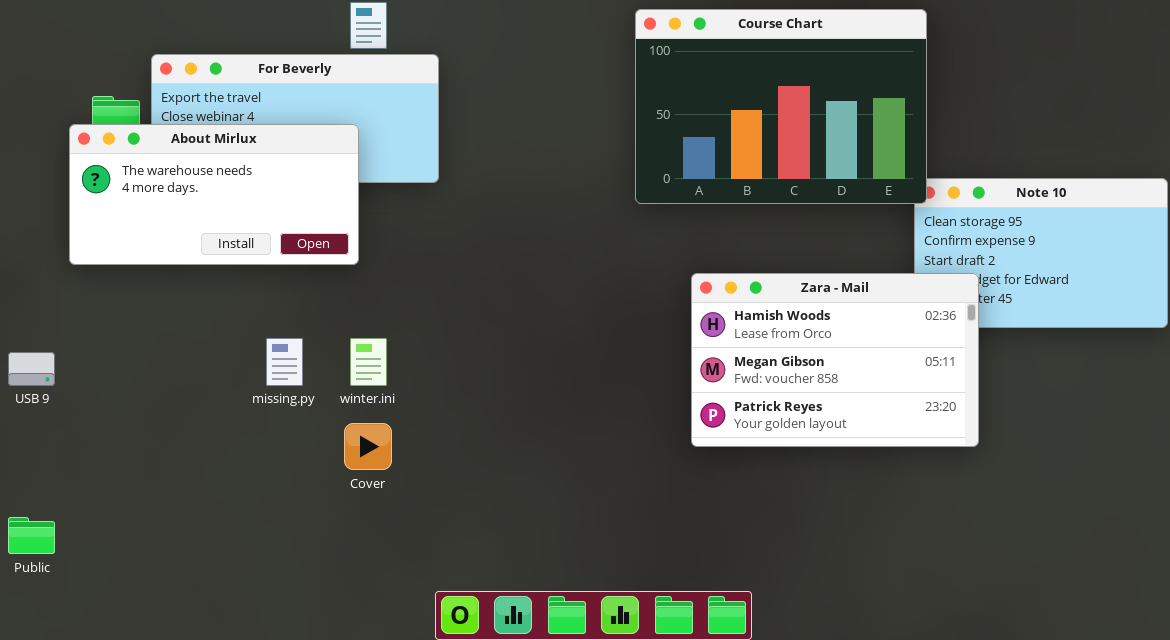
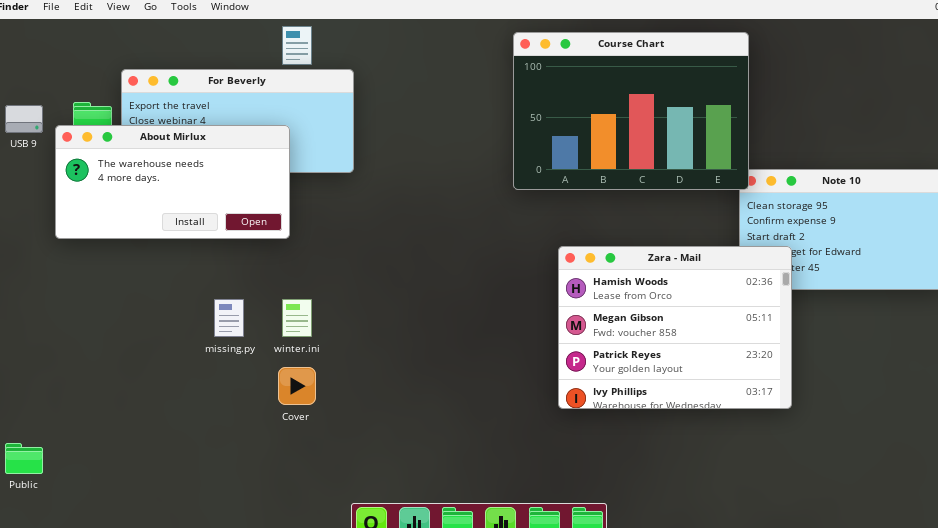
Zara - Mail: [691,273,979,447] -> [558,246,792,409], resized
USB 9: [8,352,55,386] -> [5,105,43,133], moved

